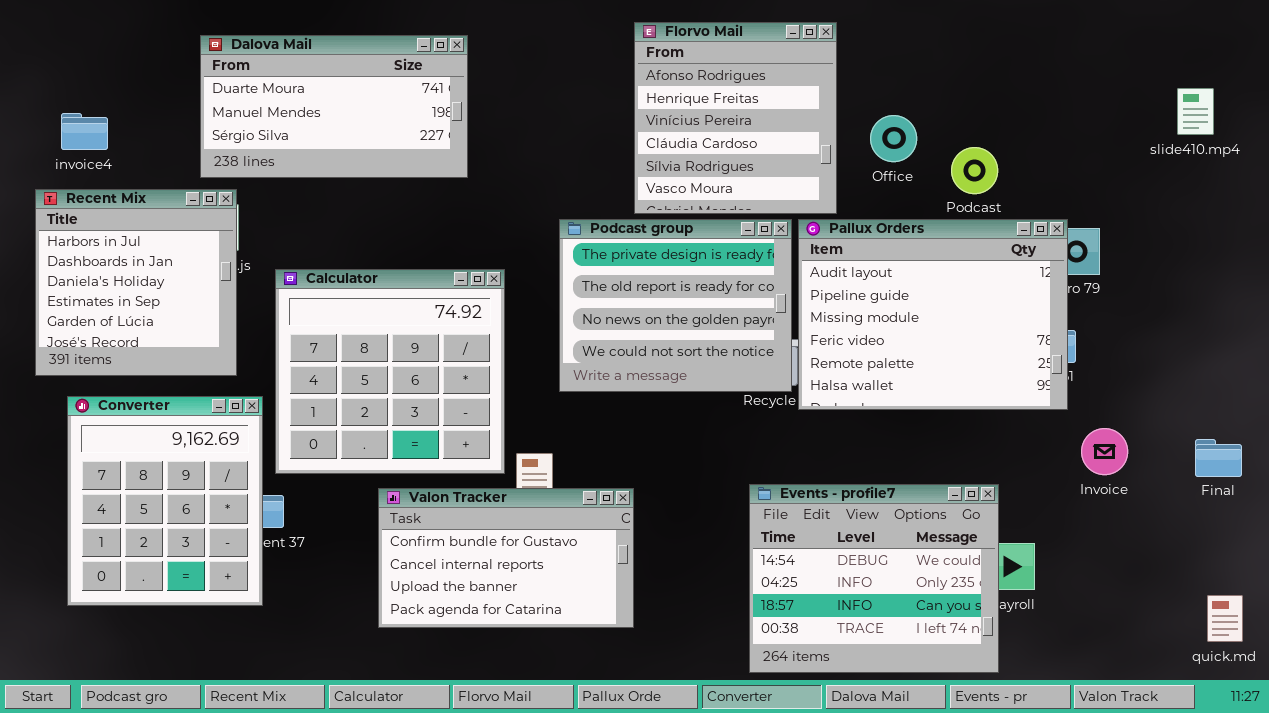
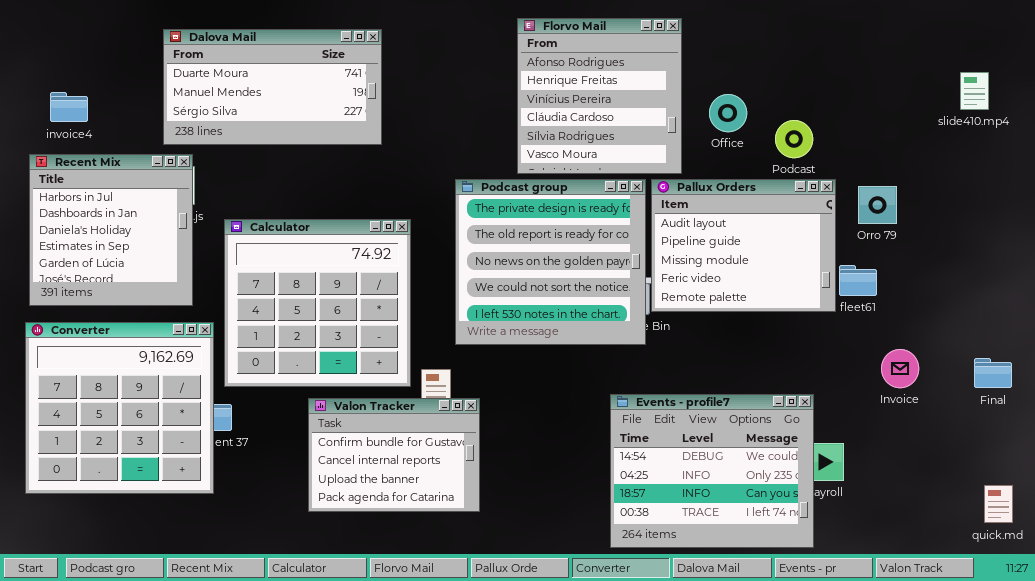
Podcast group: [559,219,792,392] -> [455,179,646,345], resized
Pallux Orders: [798,219,1068,410] -> [651,179,836,312], resized
Converter: [67,396,263,606] -> [25,322,214,494], resized
Valon Tracker: [378,488,634,628] -> [308,398,480,512], resized

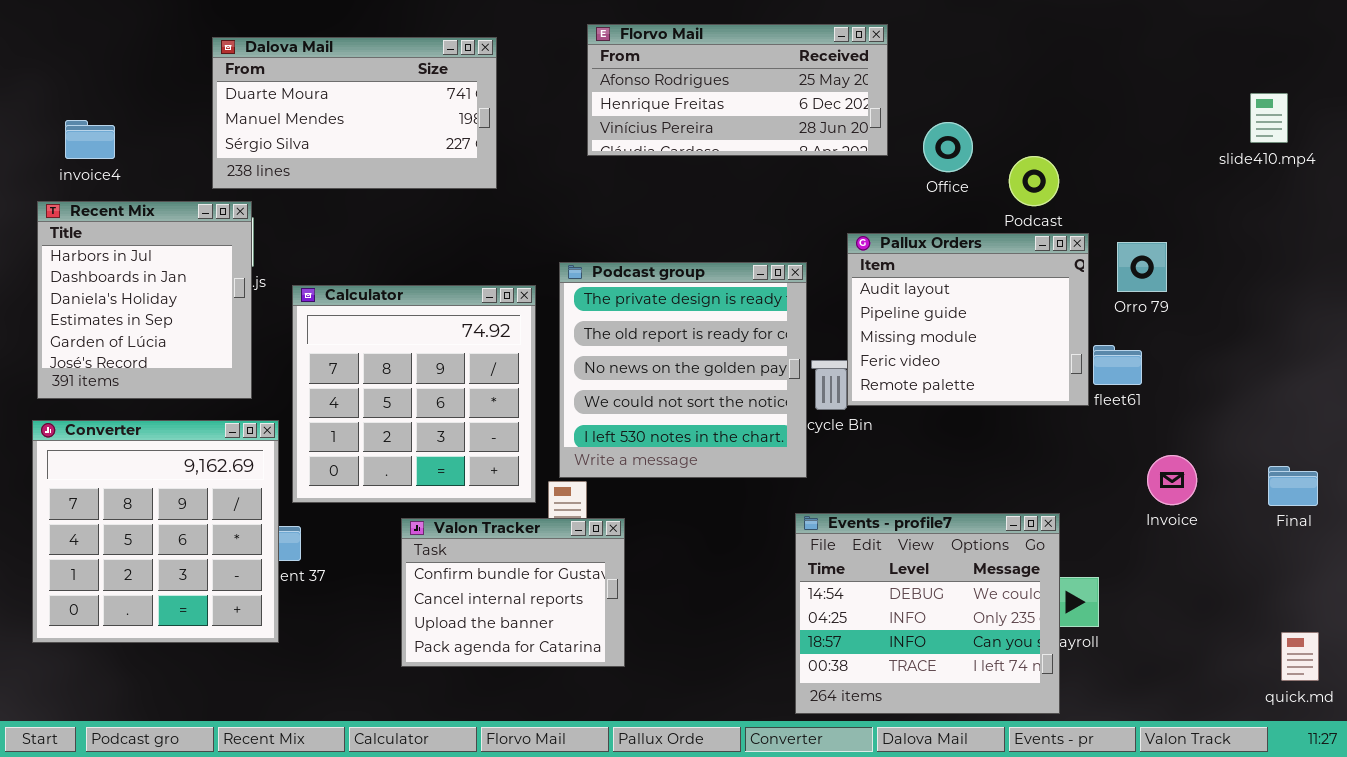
Florvo Mail: [517,18,682,174] -> [587,24,888,156], resized
Podcast group: [455,179,646,345] -> [559,262,807,478], moved

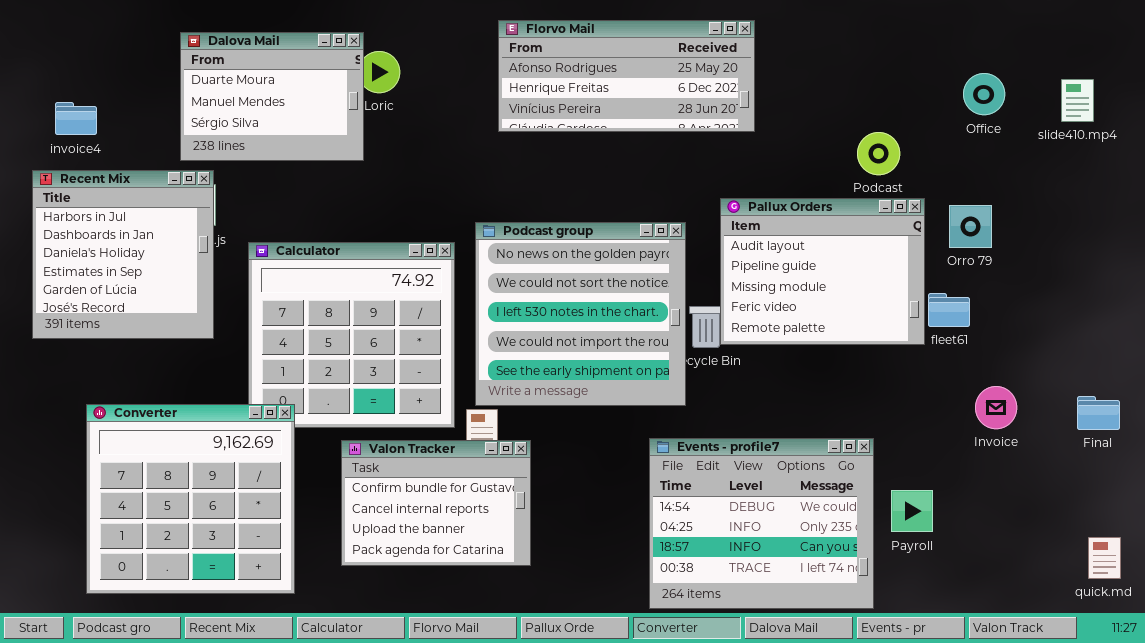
Dalova Mail: [212,37,497,189] -> [180,32,364,161], resized
Office: [923,122,973,172] -> [963,73,1005,115], moved
Podcast group: [559,262,807,478] -> [475,222,686,406], scrolled down 2 rows
Converter: [32,420,279,643] -> [86,404,295,594], moved
Events - profile7: [795,513,1060,714] -> [649,438,874,609], moved

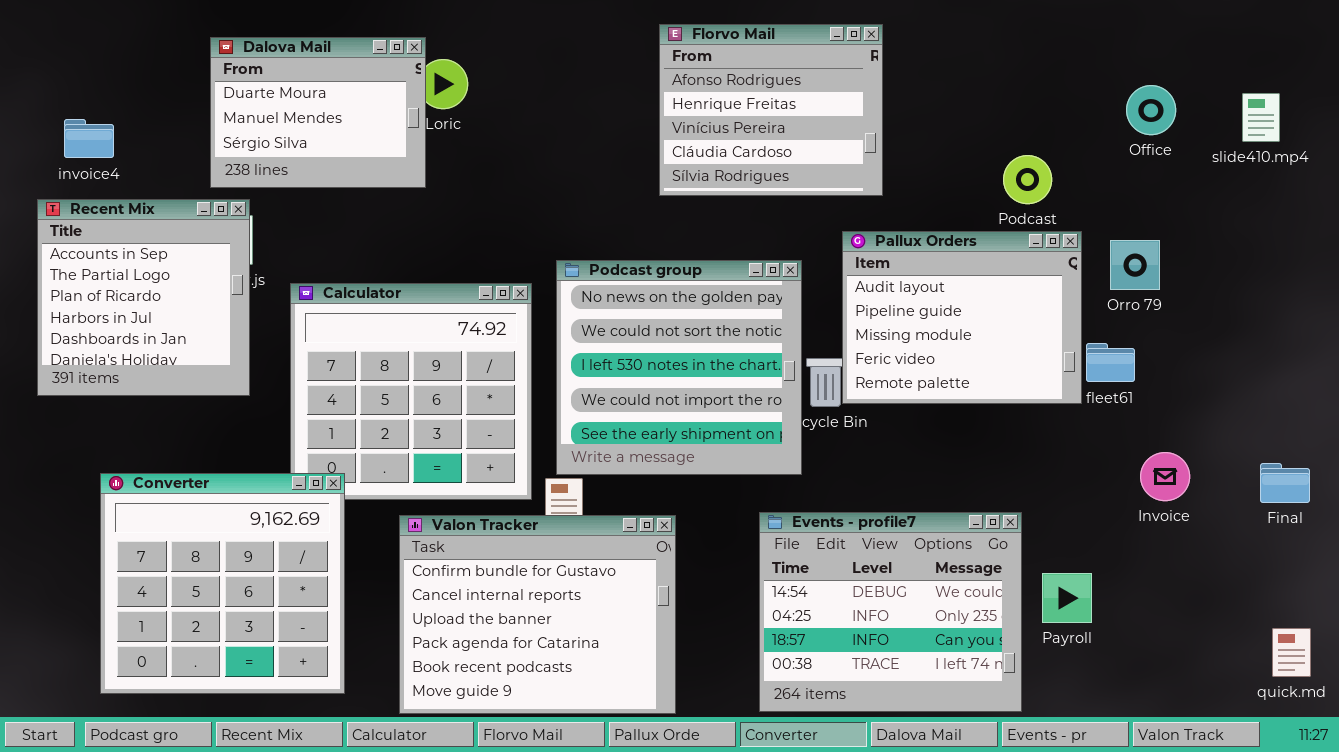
Florvo Mail: [498,20,755,132] -> [659,24,883,196], resized
Recent Mix: [32,170,214,339] -> [37,199,250,396], scrolled up 3 rows
Valon Tracker: [341,440,531,566] -> [399,515,676,714], resized

